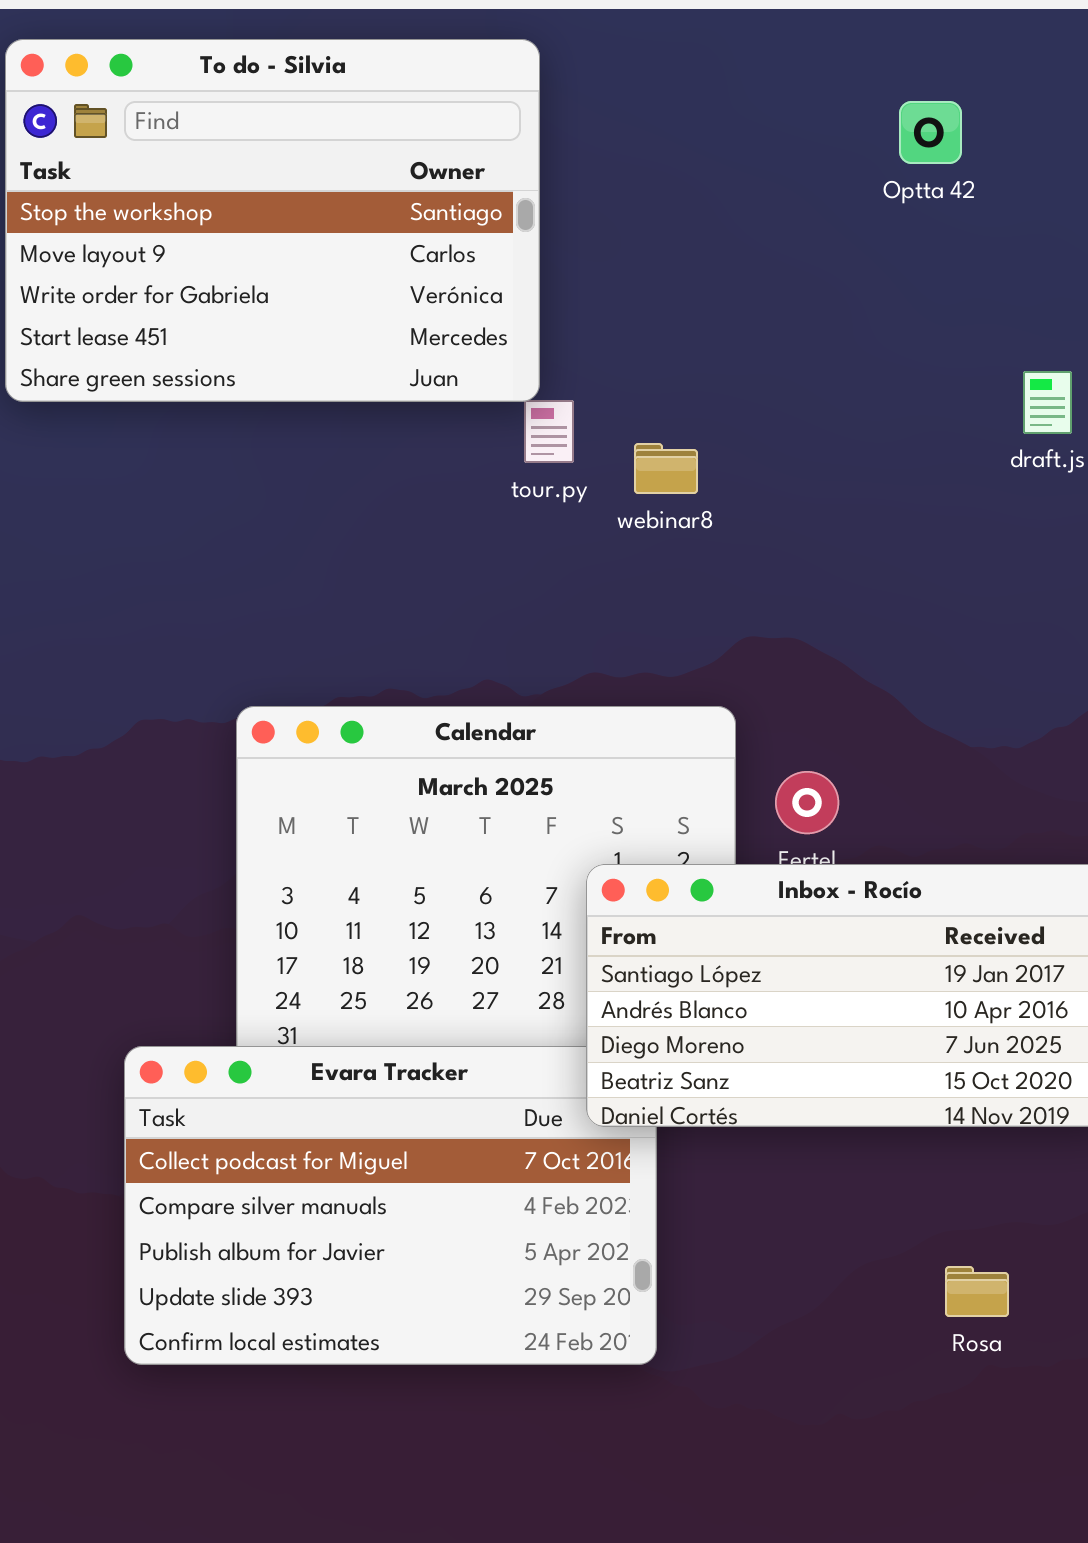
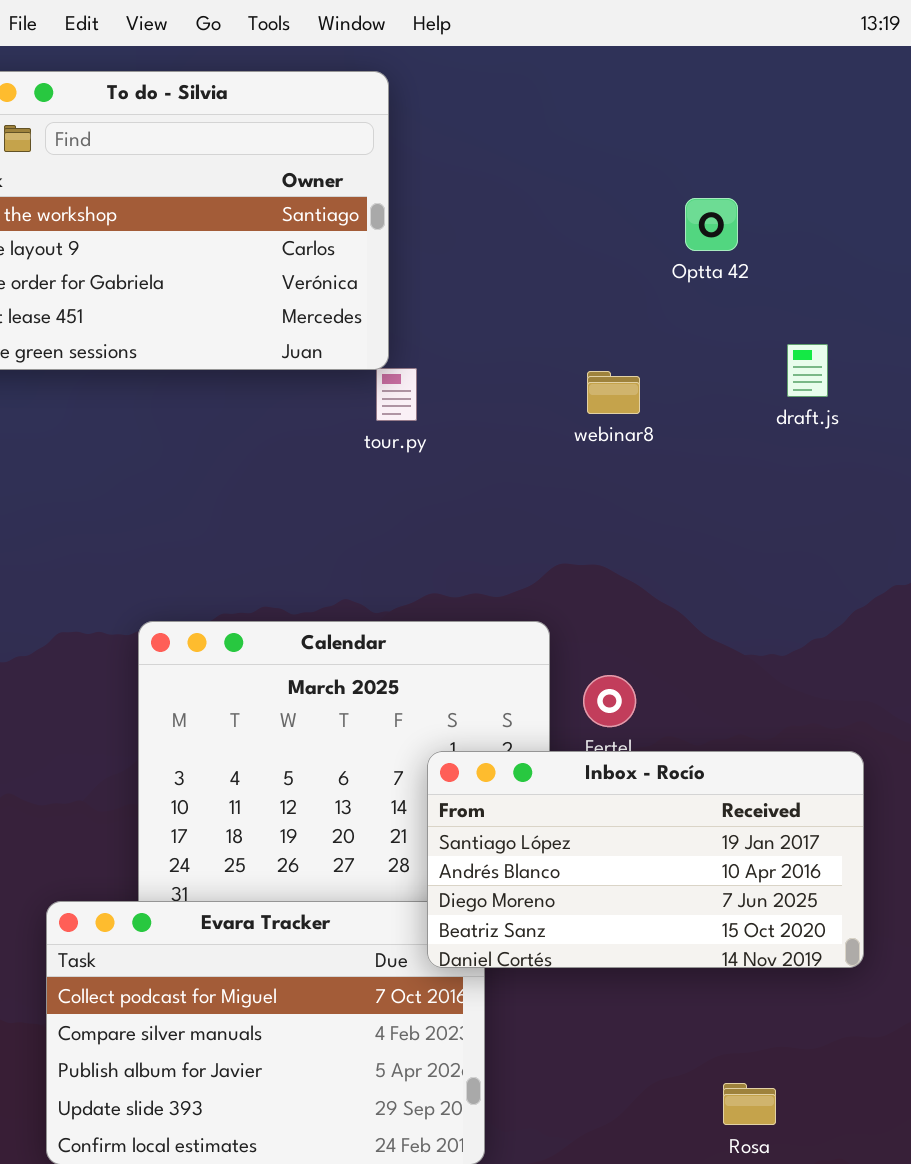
Optta 42: [899,101,962,164] -> [685,198,738,251], moved
webinar8: [634,443,698,494] -> [587,371,640,414], moved

